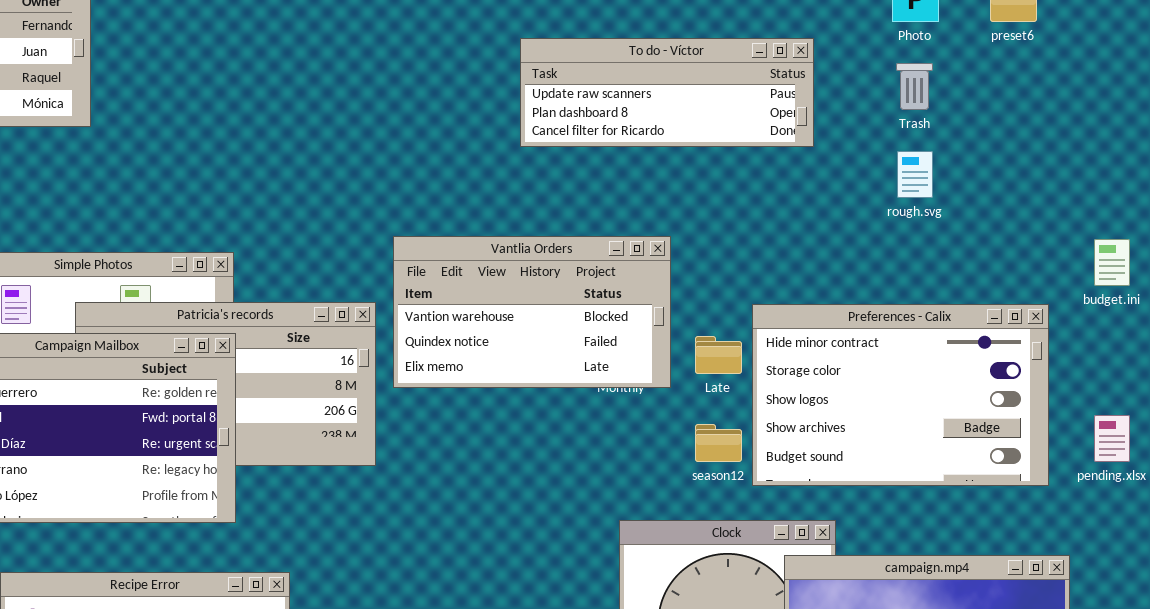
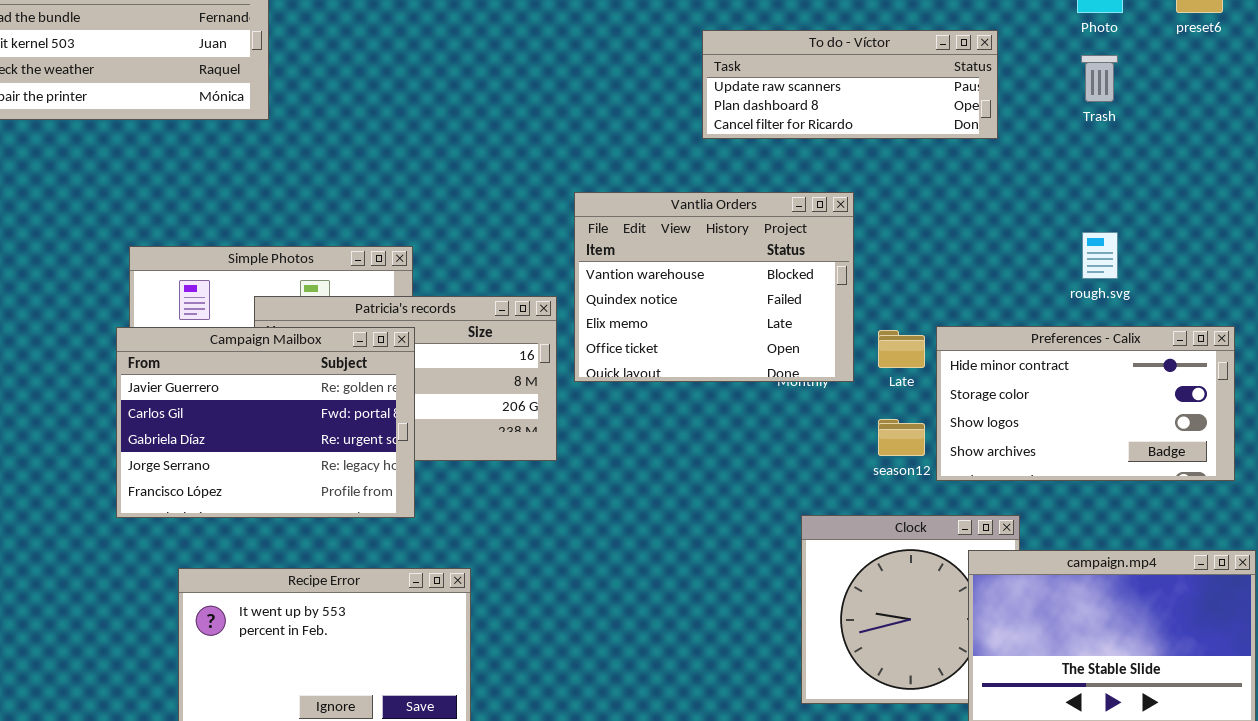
rough.svg: [897,151,933,198] -> [1082,232,1118,279], moved
Vantlia Orders: [393,236,671,388] -> [574,192,854,382], resized
Preferences - Calix: [752,304,1049,486] -> [936,326,1235,481], resized

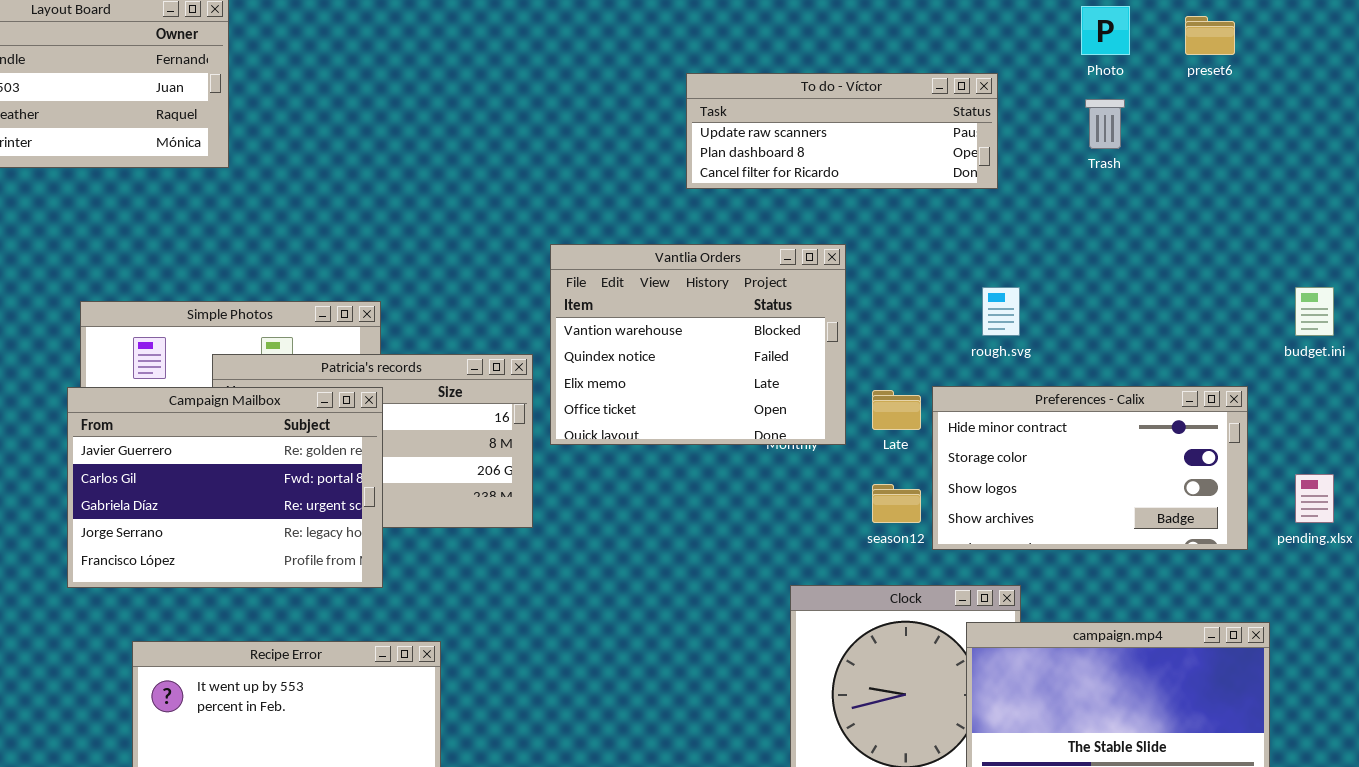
rough.svg: [1082,232,1118,279] -> [982,287,1020,336], moved

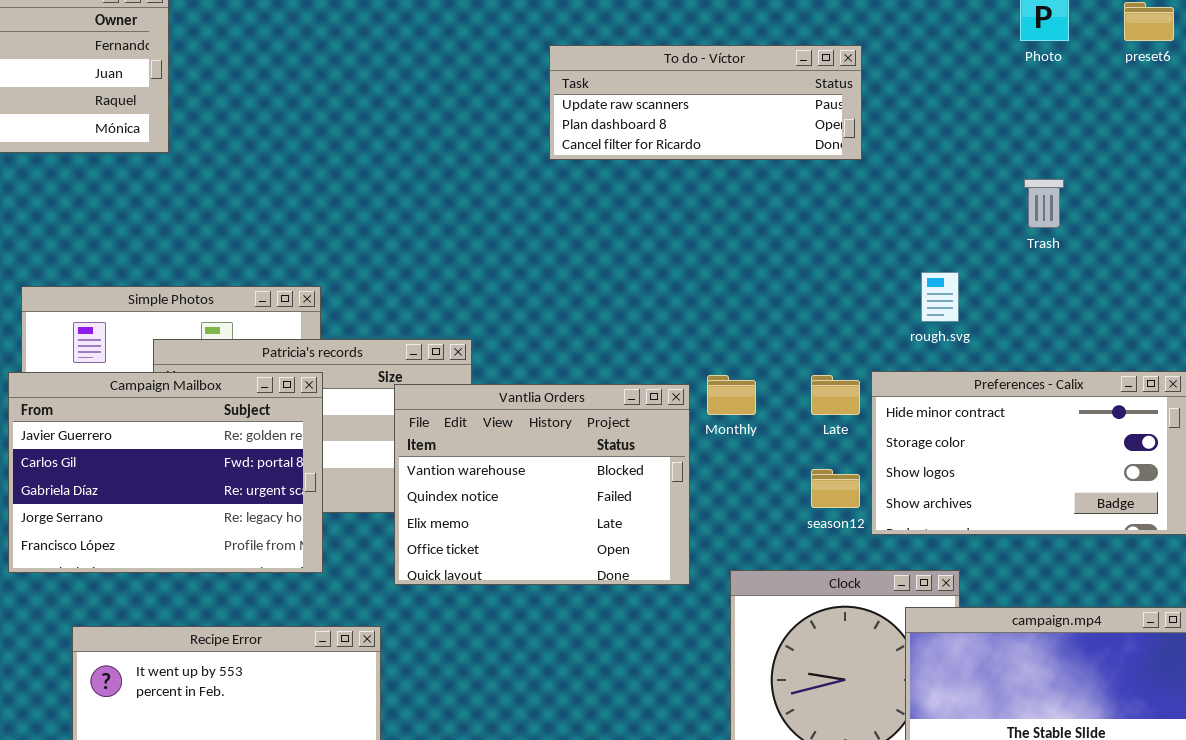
To do - Víctor: [686,73,998,189] -> [549,45,862,160], moved
Trash: [1085,99,1125,149] -> [1024,179,1064,228], moved
Vantlia Orders: [550,244,846,445] -> [394,384,690,585], moved

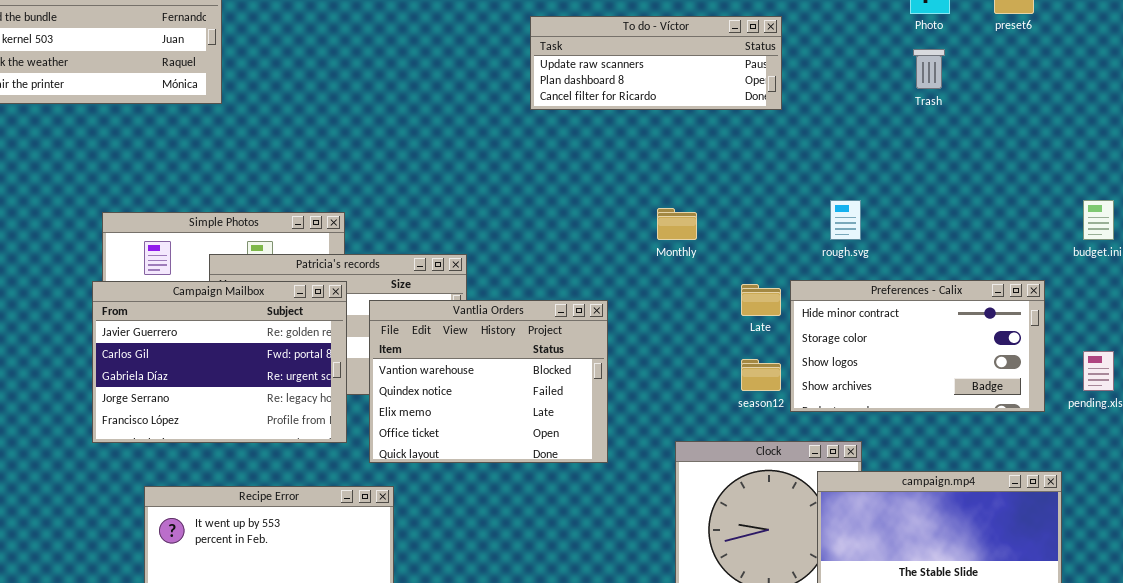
Trash: [1024,179,1064,228] -> [913,49,945,89], moved
Monthly: [707,375,756,415] -> [657,208,697,240], moved
Vantlia Orders: [394,384,690,585] -> [369,300,608,463], moved

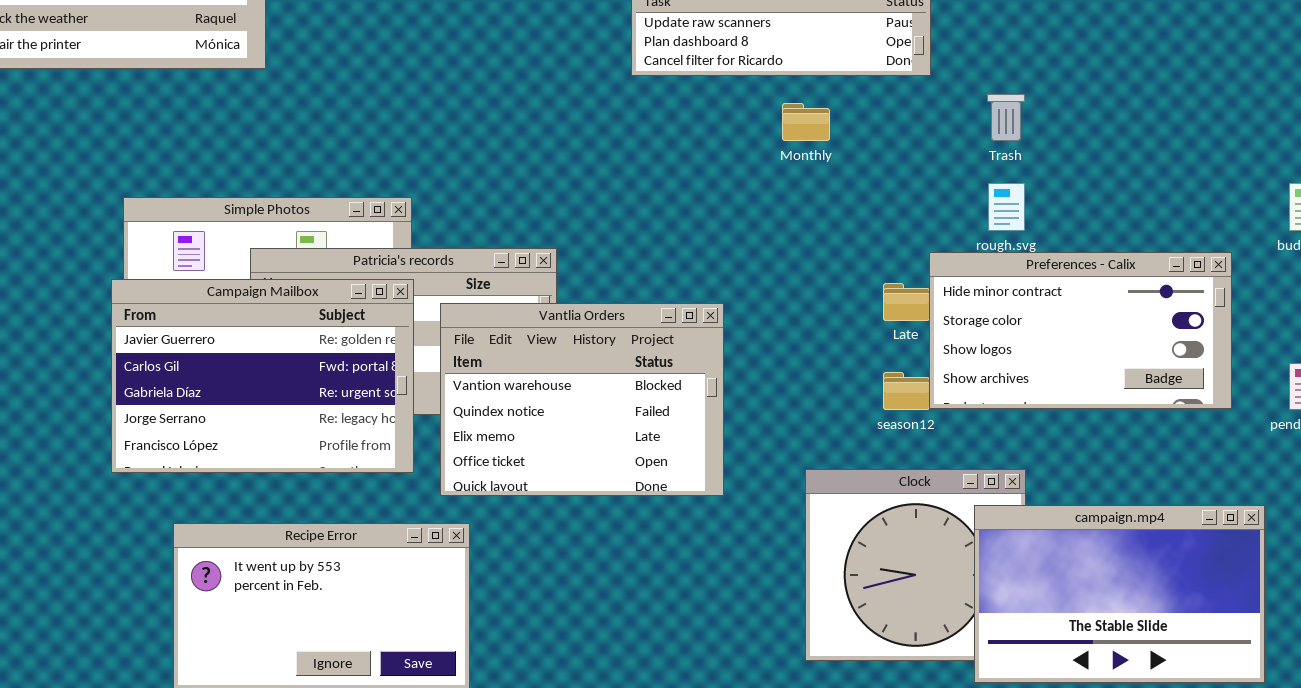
Trash: [913,49,945,89] -> [987,94,1025,141], moved
Monthly: [657,208,697,240] -> [782,103,830,141], moved
Preferences - Calix: [790,280,1045,412] -> [929,252,1232,409], moved

